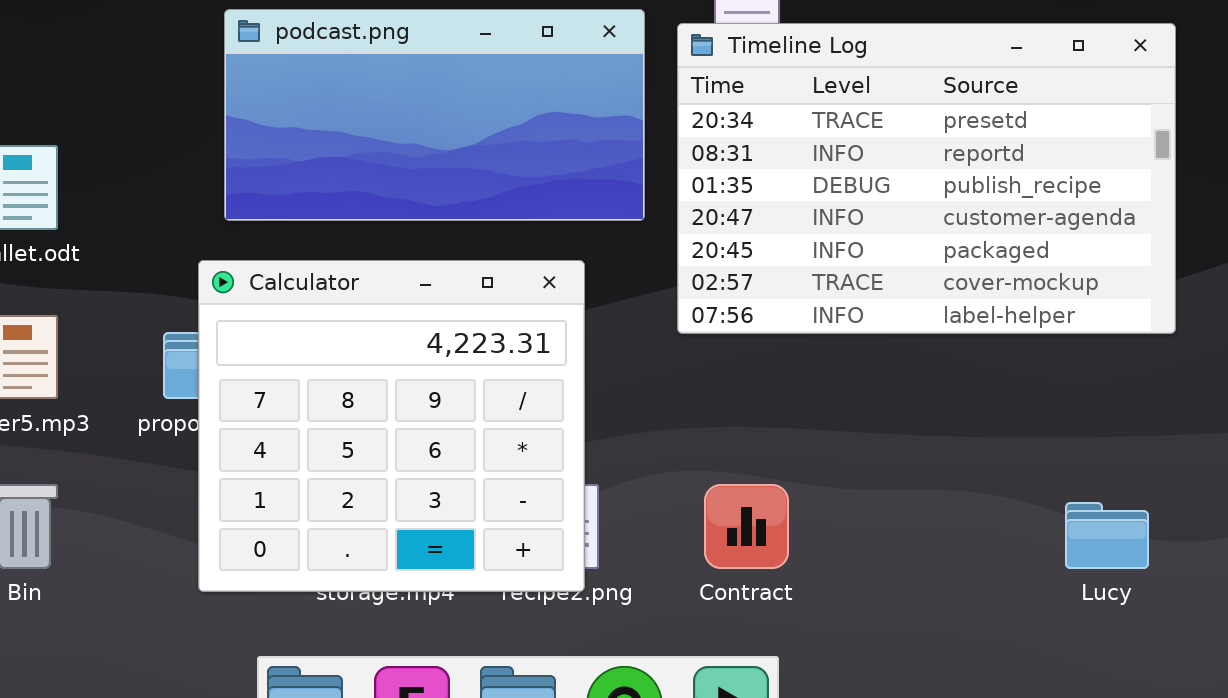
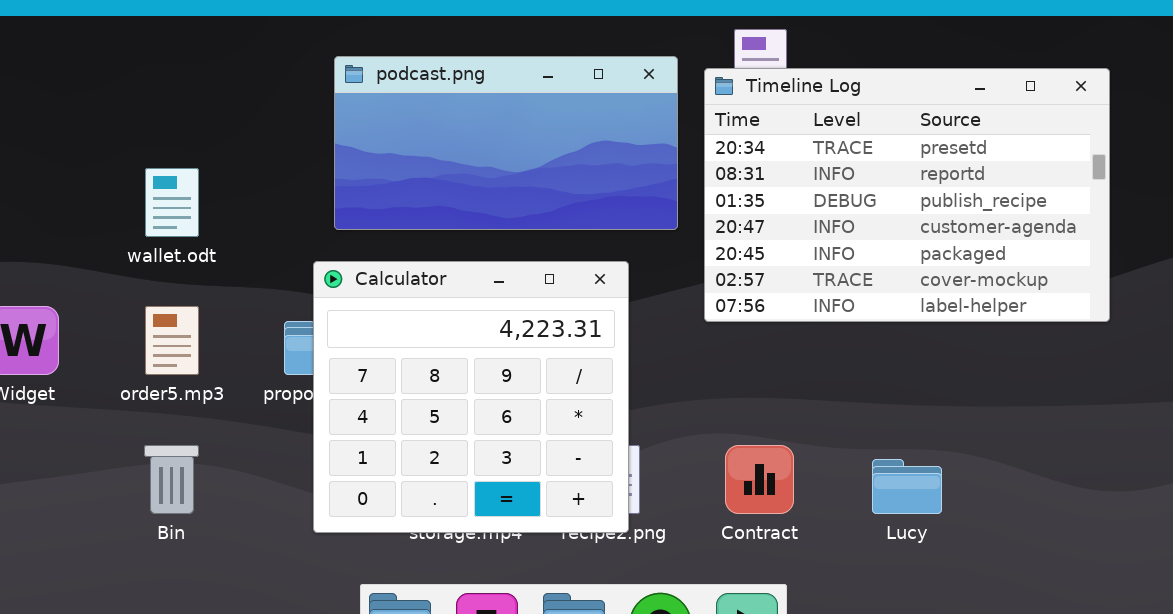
Lucy: [1065,502,1149,569] -> [872,459,942,514], moved

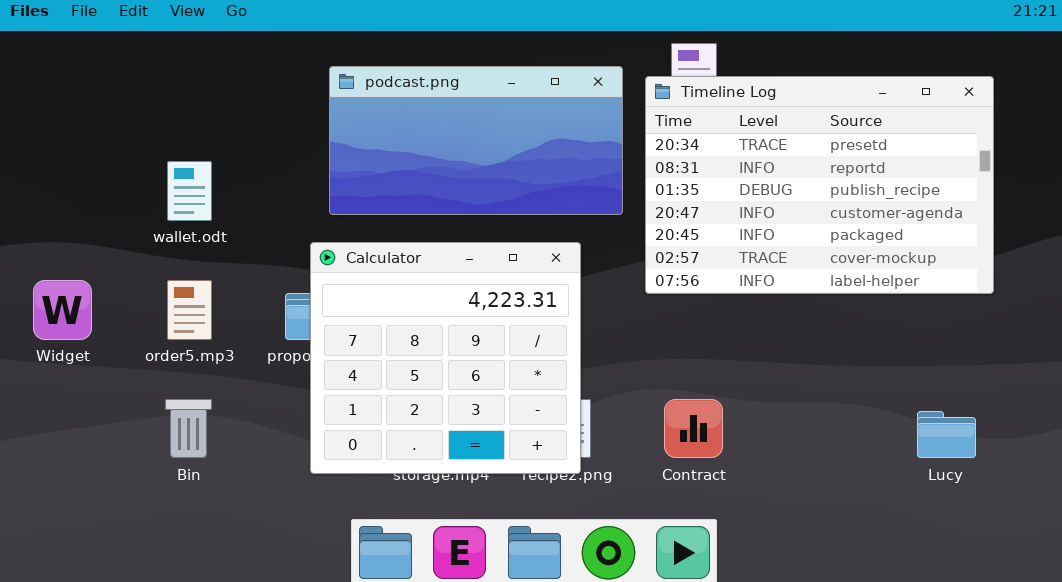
Lucy: [872,459,942,514] -> [917,411,976,458], moved

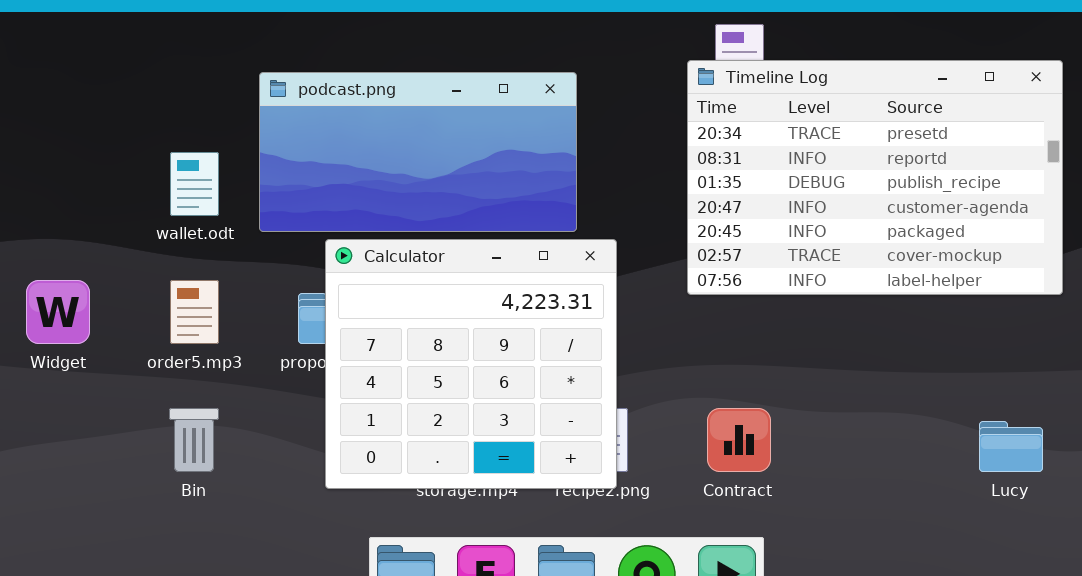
podcast.png: [329,66,623,215] -> [259,72,577,232], moved

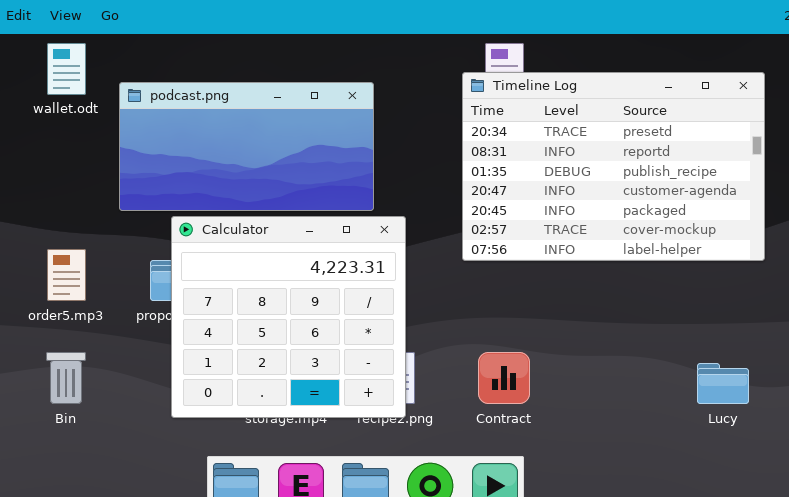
wallet.odt: [170,152,219,216] -> [47,43,86,95], moved

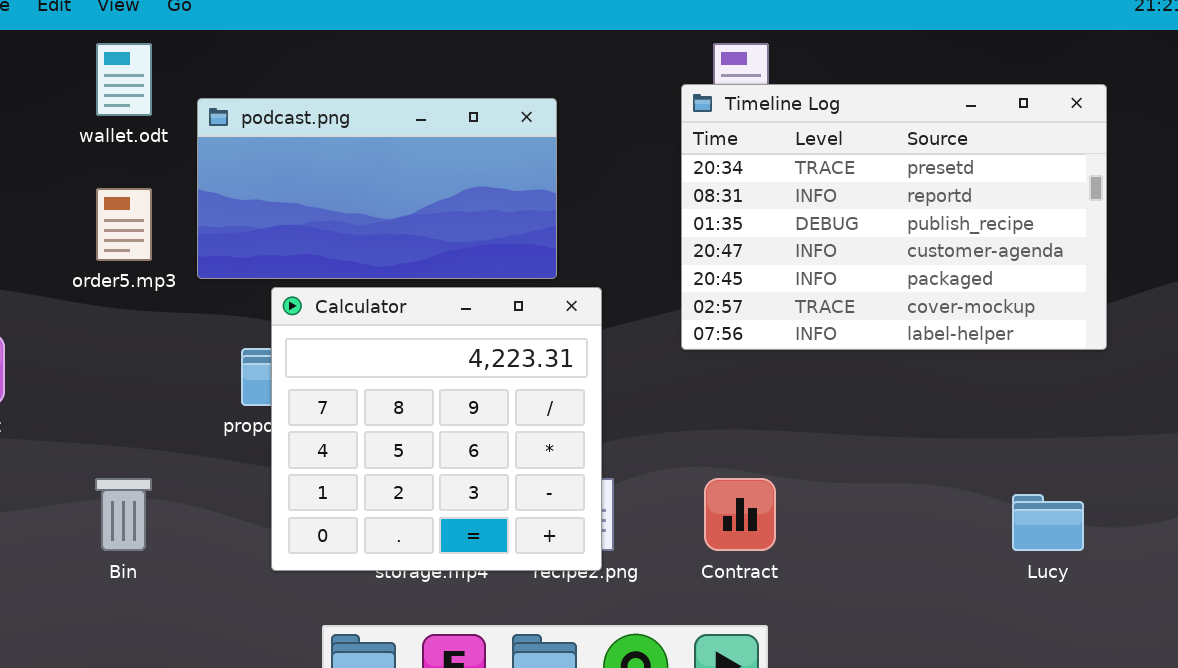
order5.mp3: [47,249,86,301] -> [96,188,152,261], moved

